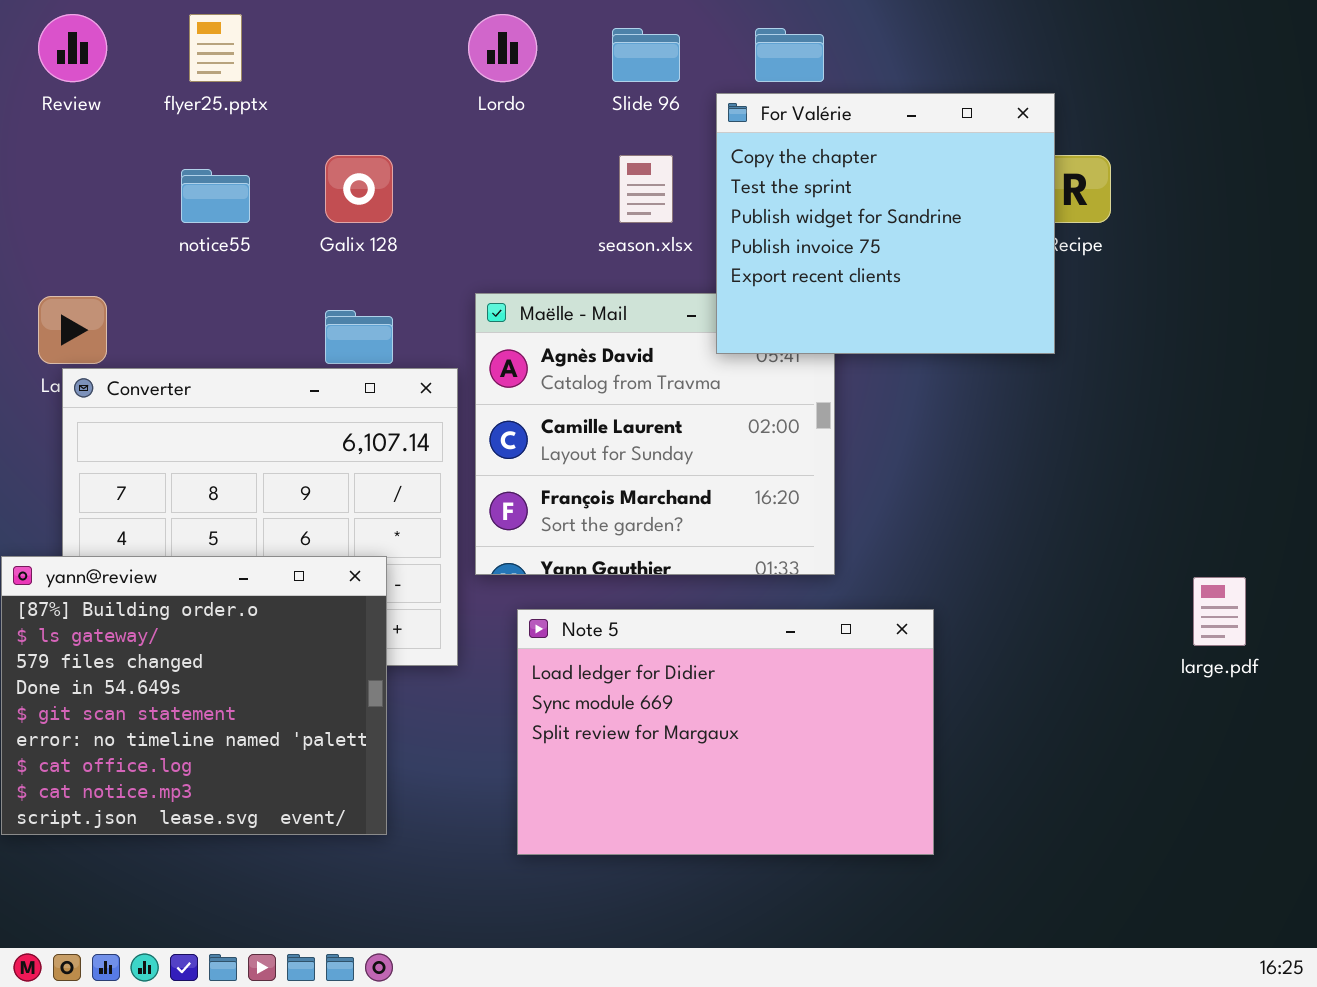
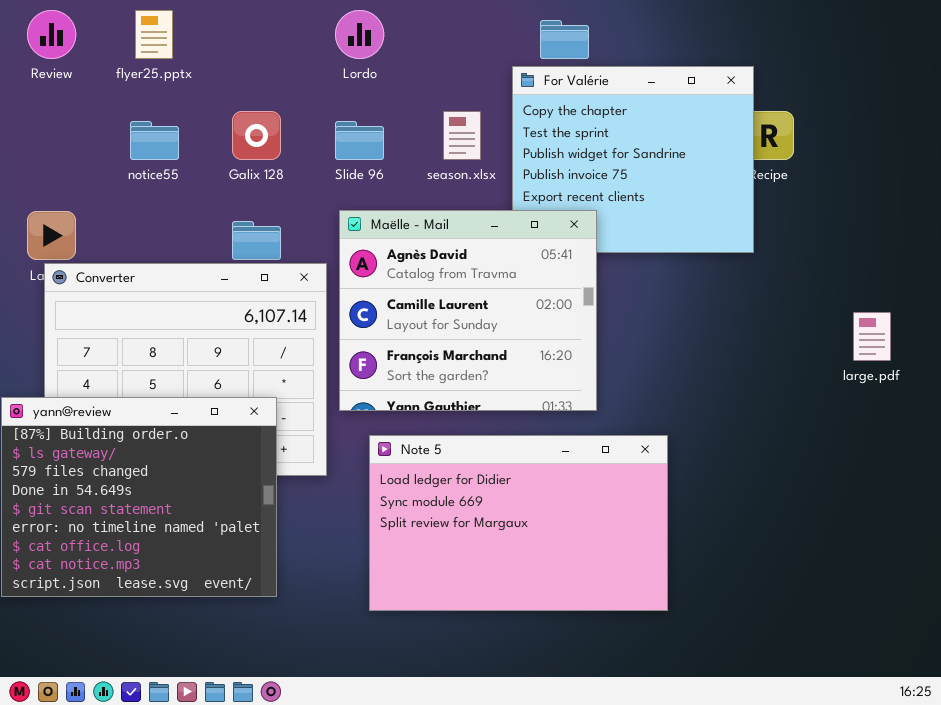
Slide 96: [612,28,680,82] -> [335,121,384,160], moved
Maëlle - Mail: [475,293,835,575] -> [339,210,597,411], raised
large.pdf: [1193,577,1246,646] -> [853,312,891,361], moved

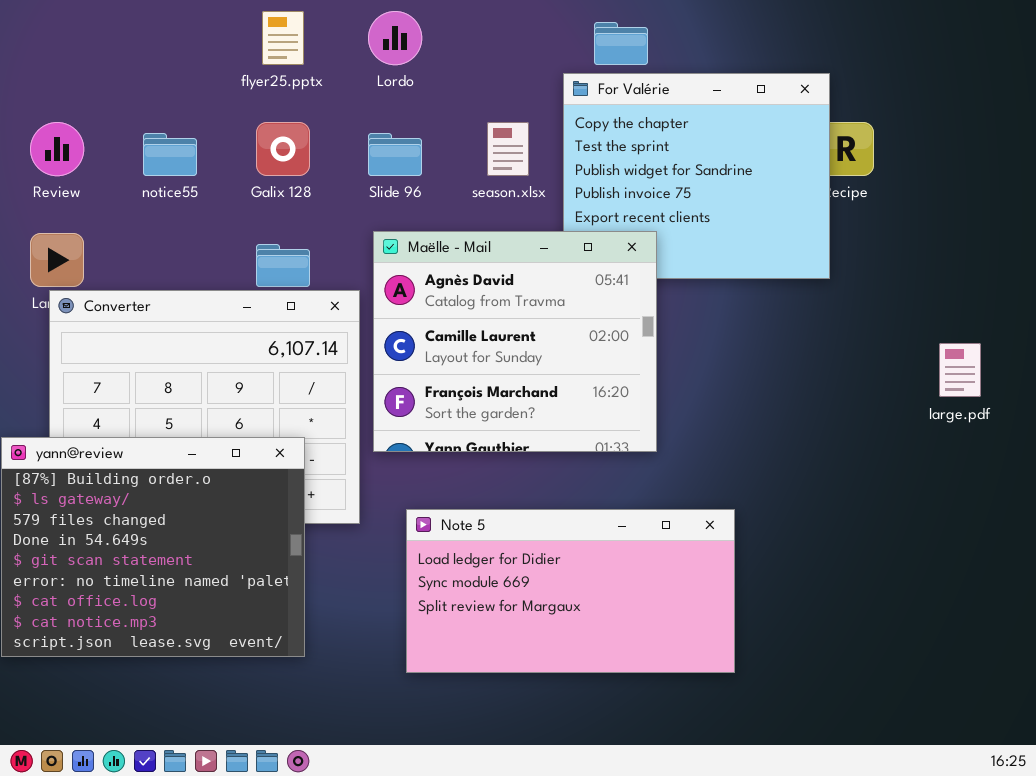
Review: [27,10,76,59] -> [30,122,84,176], moved
flyer25.pptx: [135,10,173,59] -> [262,11,304,65], moved
Note 5: [369,435,668,611] -> [406,509,735,673], resized

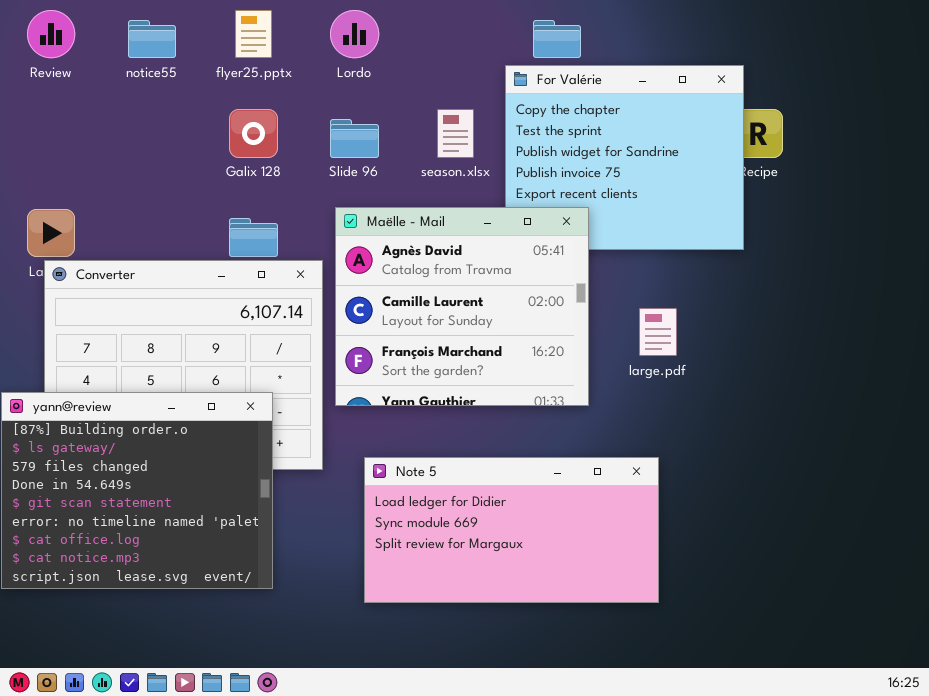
Review: [30,122,84,176] -> [27,10,75,58], moved
notice55: [143,133,197,176] -> [128,20,176,58], moved
large.pdf: [939,343,981,397] -> [639,308,677,356], moved

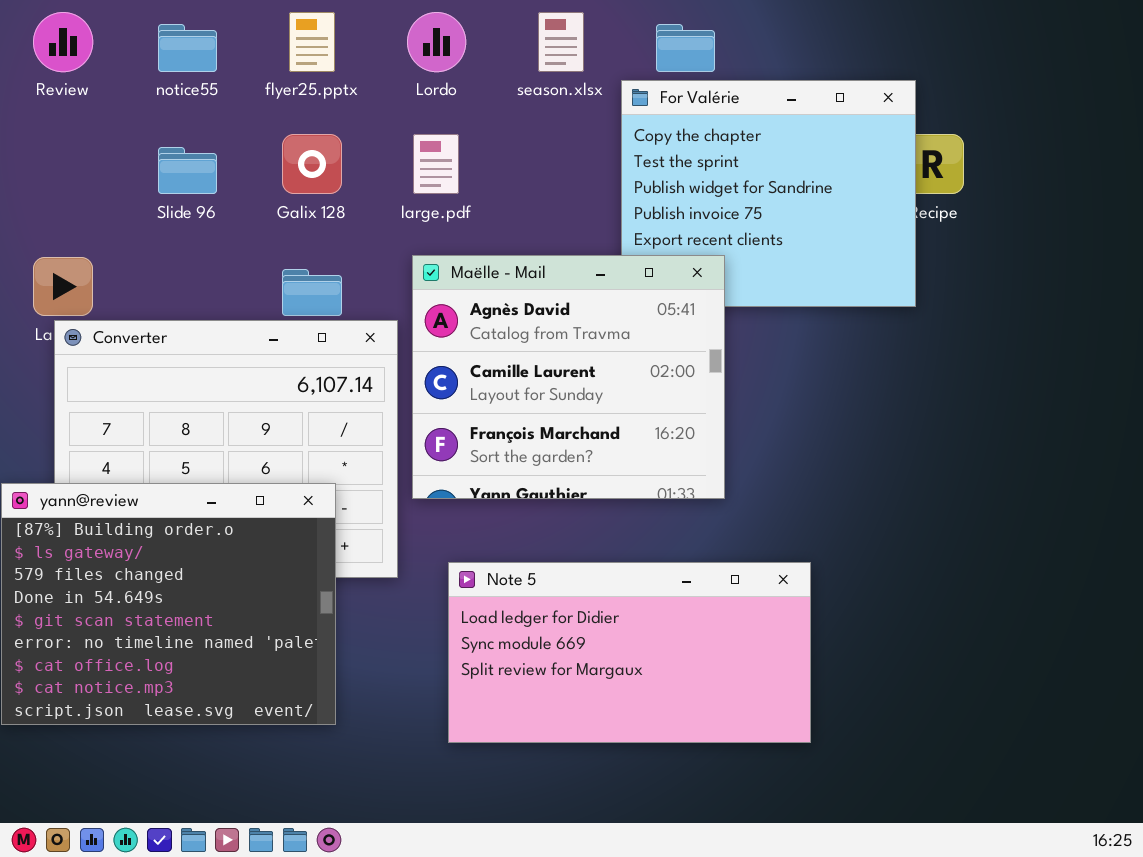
season.xlsx: [437,109,474,158] -> [538,12,584,72], moved
Slide 96: [330,119,379,158] -> [158,147,217,194], moved
large.pdf: [639,308,677,356] -> [413,134,459,194], moved

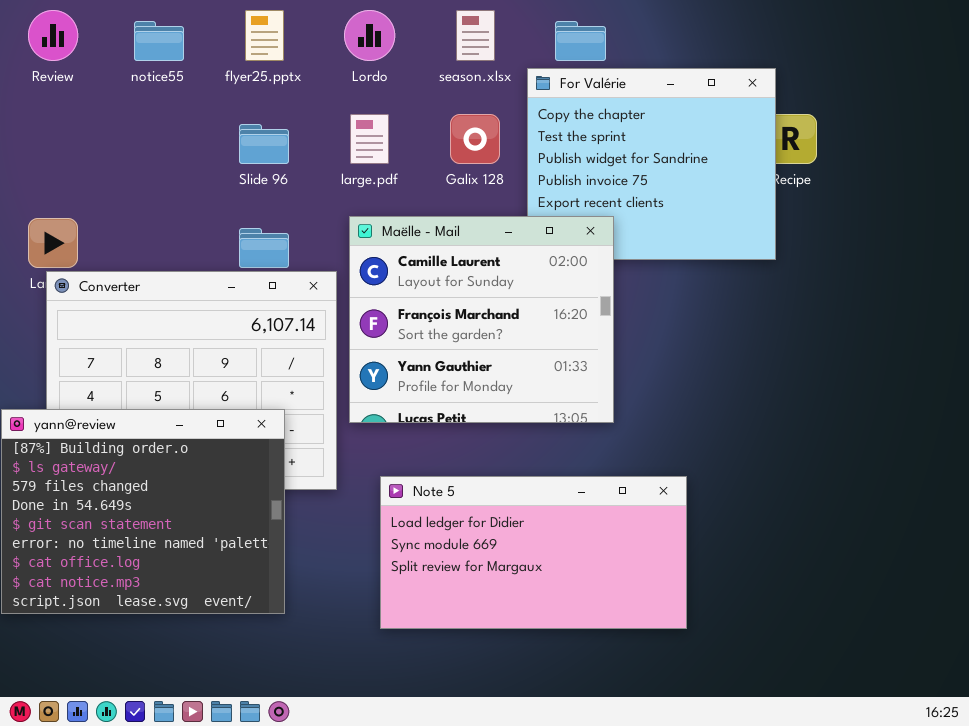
Galix 128: [282,134,342,194] -> [450,114,500,164], moved
Slide 96: [158,147,217,194] -> [239,124,289,164], moved
Maëlle - Mail: [412,255,725,499] -> [349,216,614,423], scrolled down 1 row

